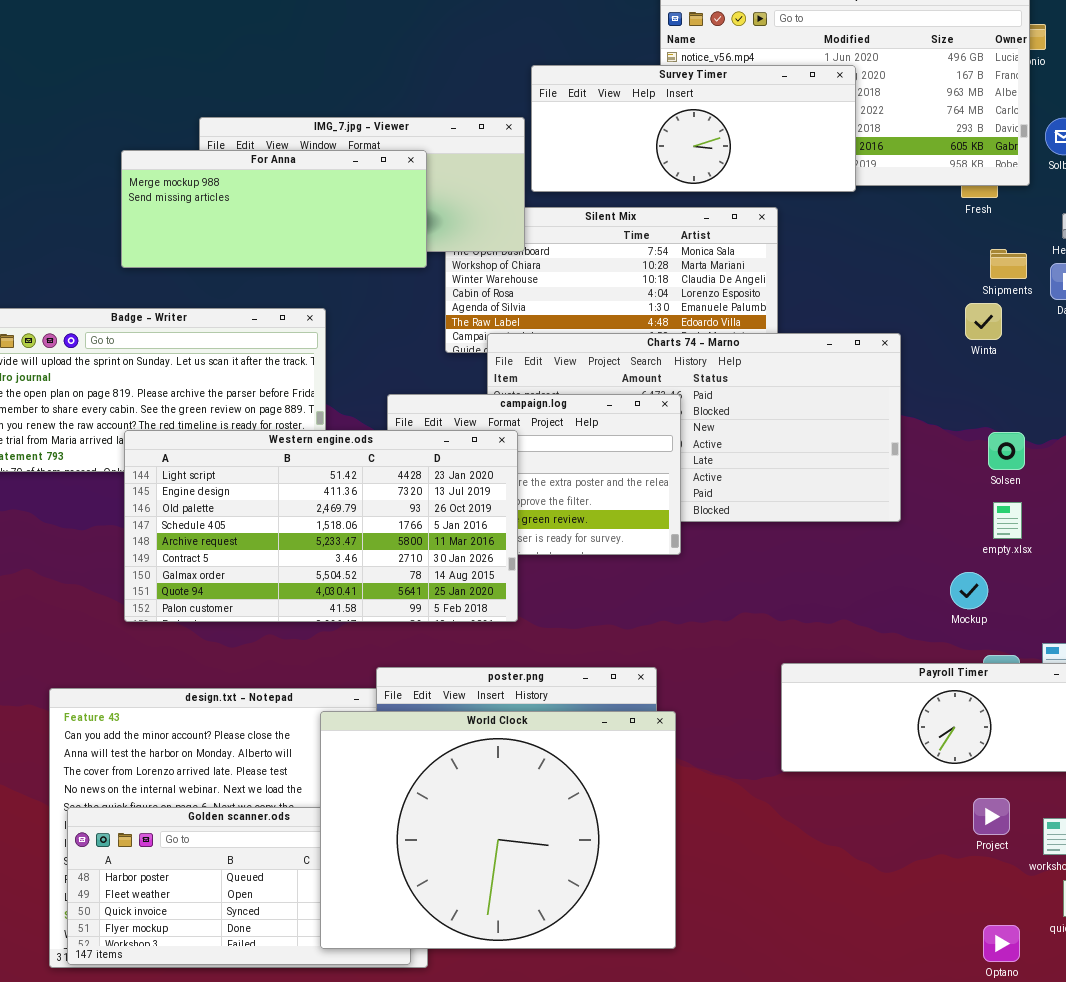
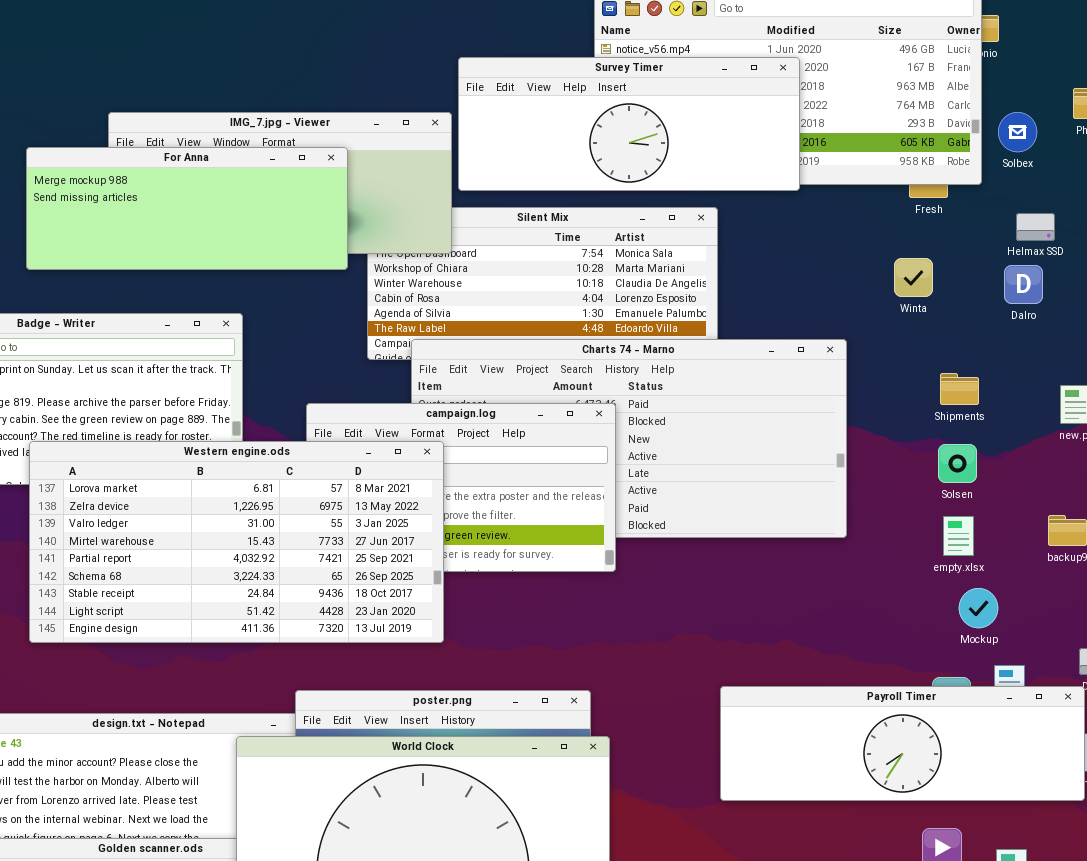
Shipments: [990,249,1027,279] -> [940,373,979,405], moved
Winta: [965,303,1002,340] -> [894,258,933,297], moved
Western engine.ods: [124,430,518,622] -> [29,441,444,643], scrolled up 7 rows
Mockup: [950,572,988,609] -> [959,588,998,628], moved

